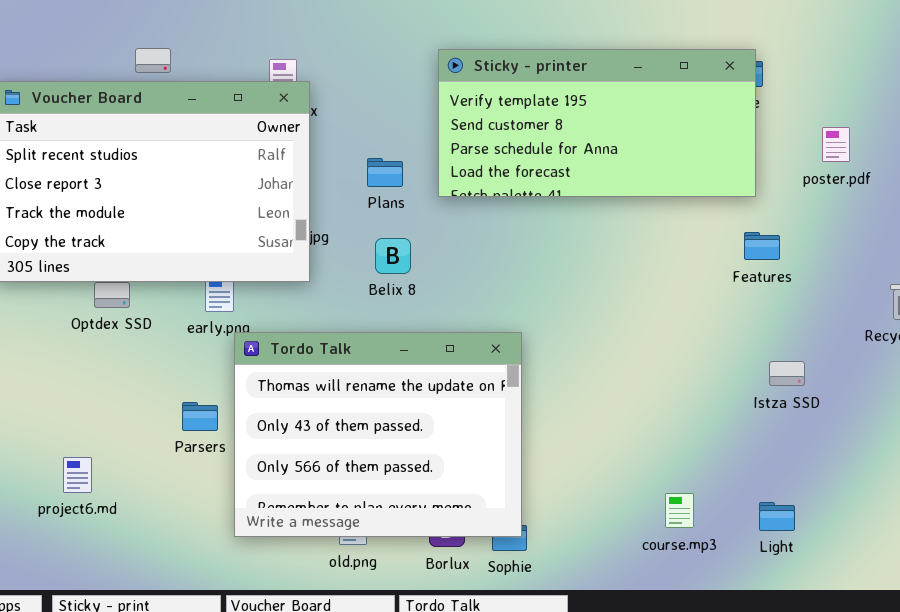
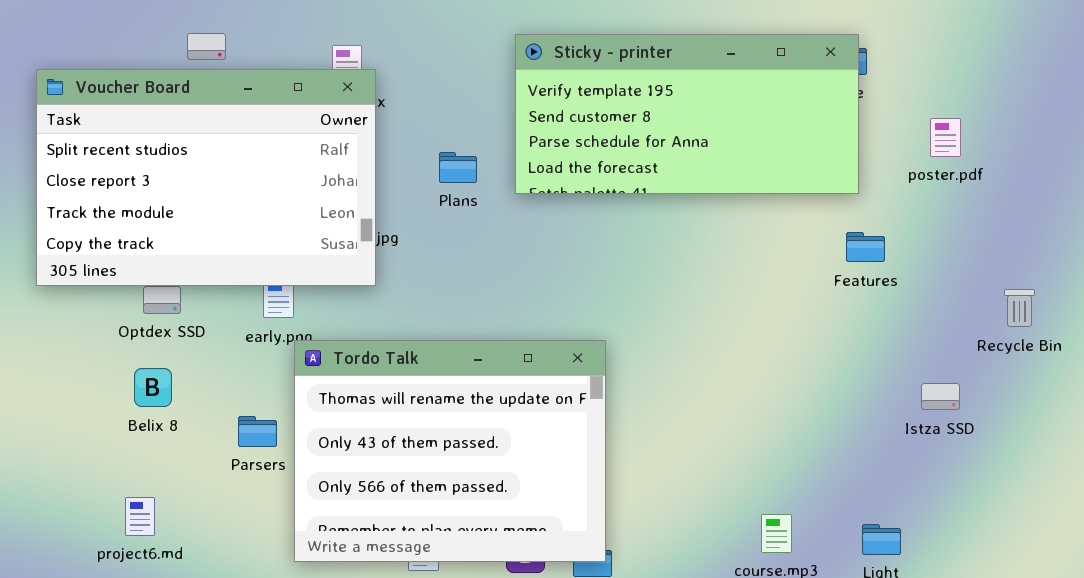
Belix 8: [375,238,411,274] -> [134,368,172,407], moved
Istza SSD: [769,361,805,386] -> [921,383,960,410], moved
project6.md: [63,457,92,493] -> [125,497,155,536], moved

